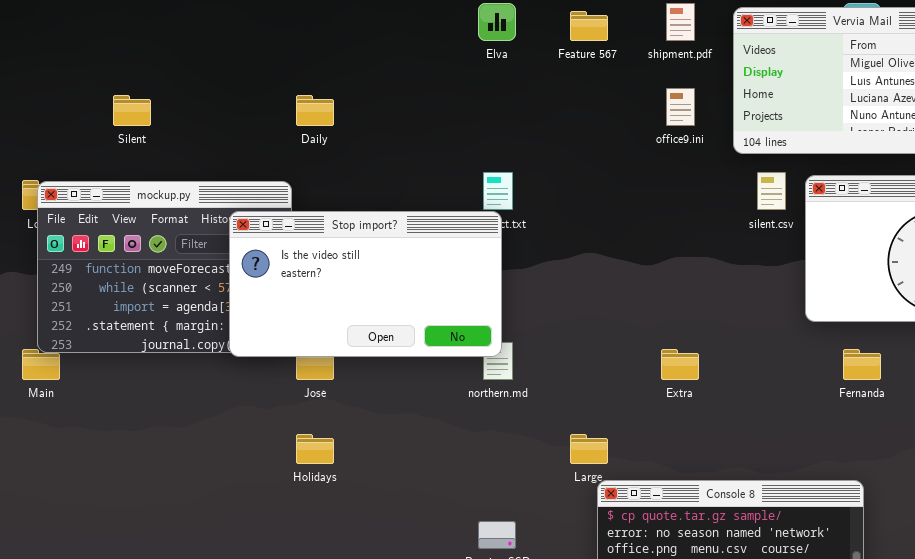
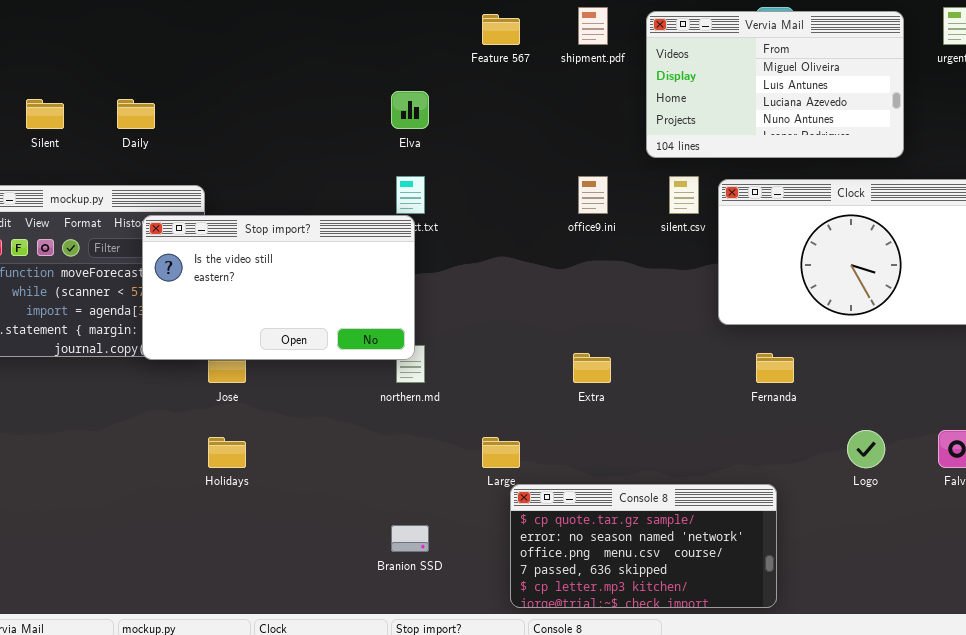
Elva: [478,3,516,41] -> [391,91,429,129], moved
office9.ini: [666,88,695,126] -> [578,176,608,214], moved
Daily: [296,95,334,126] -> [117,99,155,129], moved

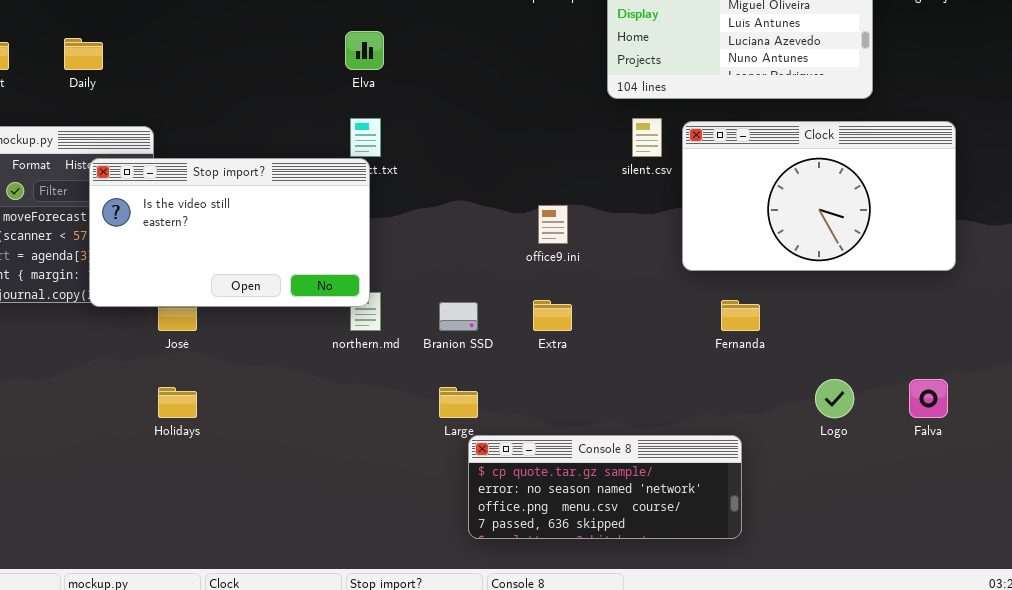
office9.ini: [578,176,608,214] -> [538,205,568,244], moved
Console 8: [510,484,777,608] -> [468,435,742,539], resized
Branion SSD: [391,525,429,552] -> [439,302,478,331], moved

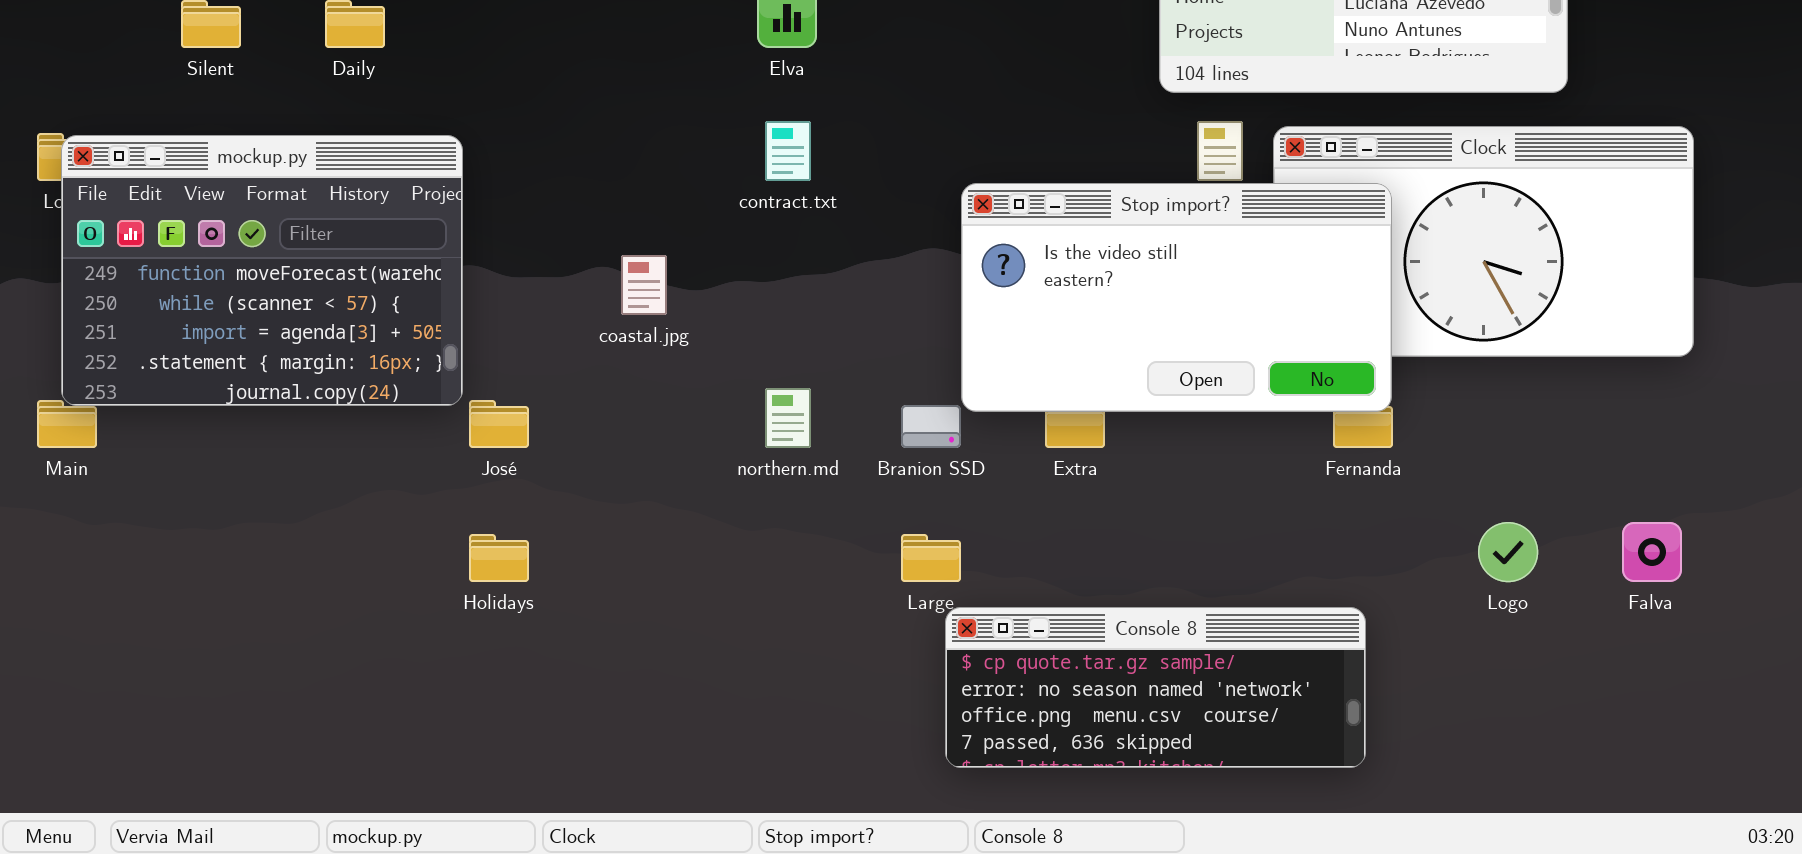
Stop import?: [89,158,370,307] -> [961,183,1392,412], moved

